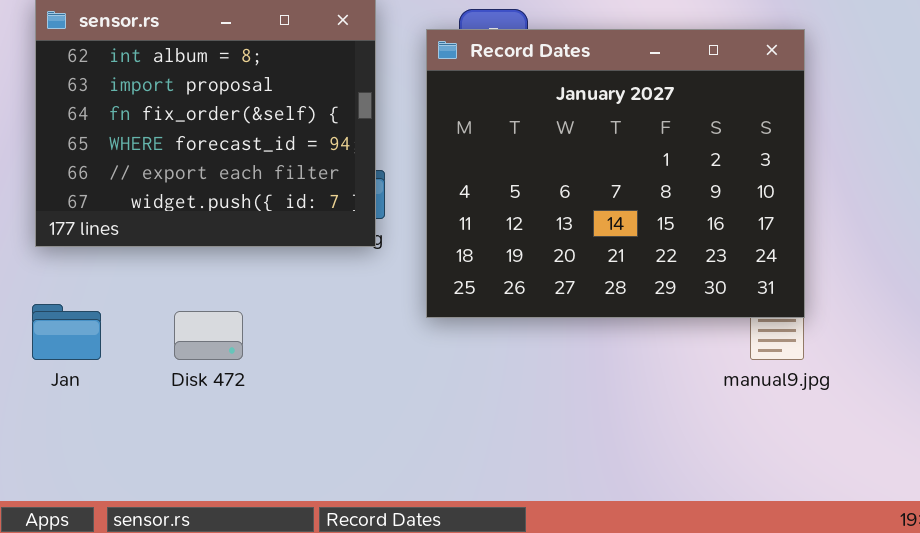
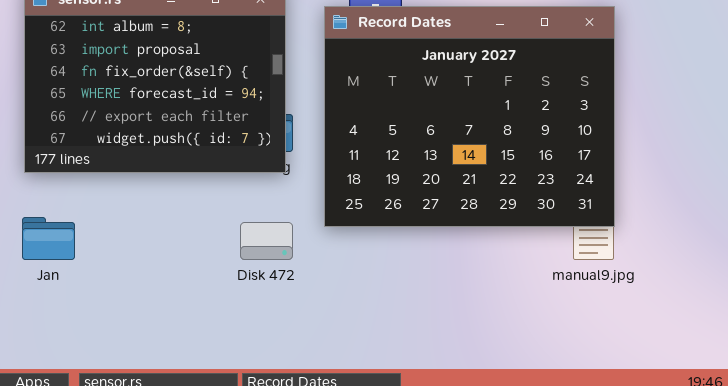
Disk 472: [174,311,243,360] -> [240,222,293,260], moved

